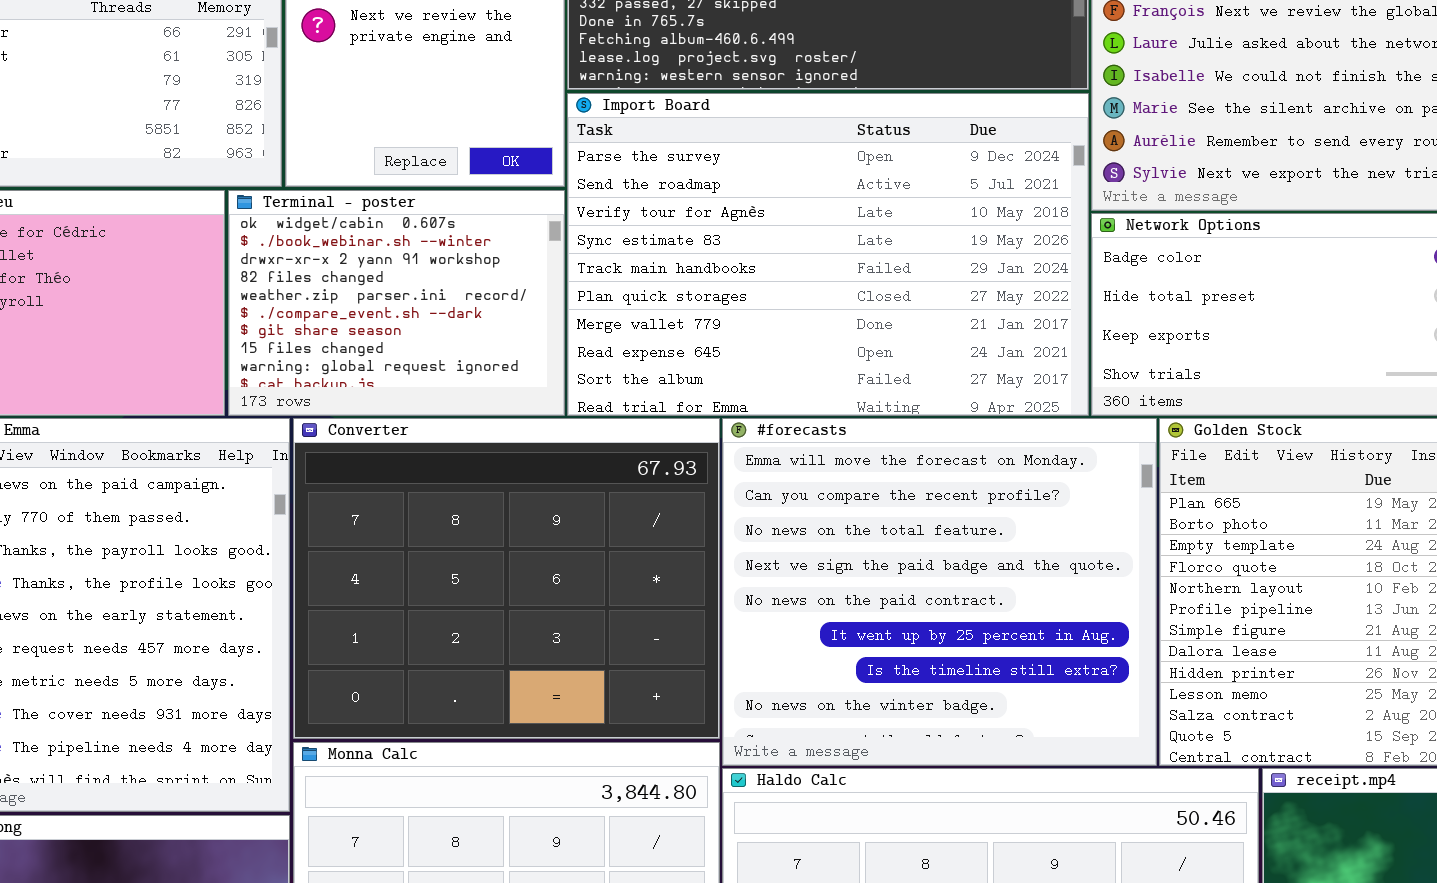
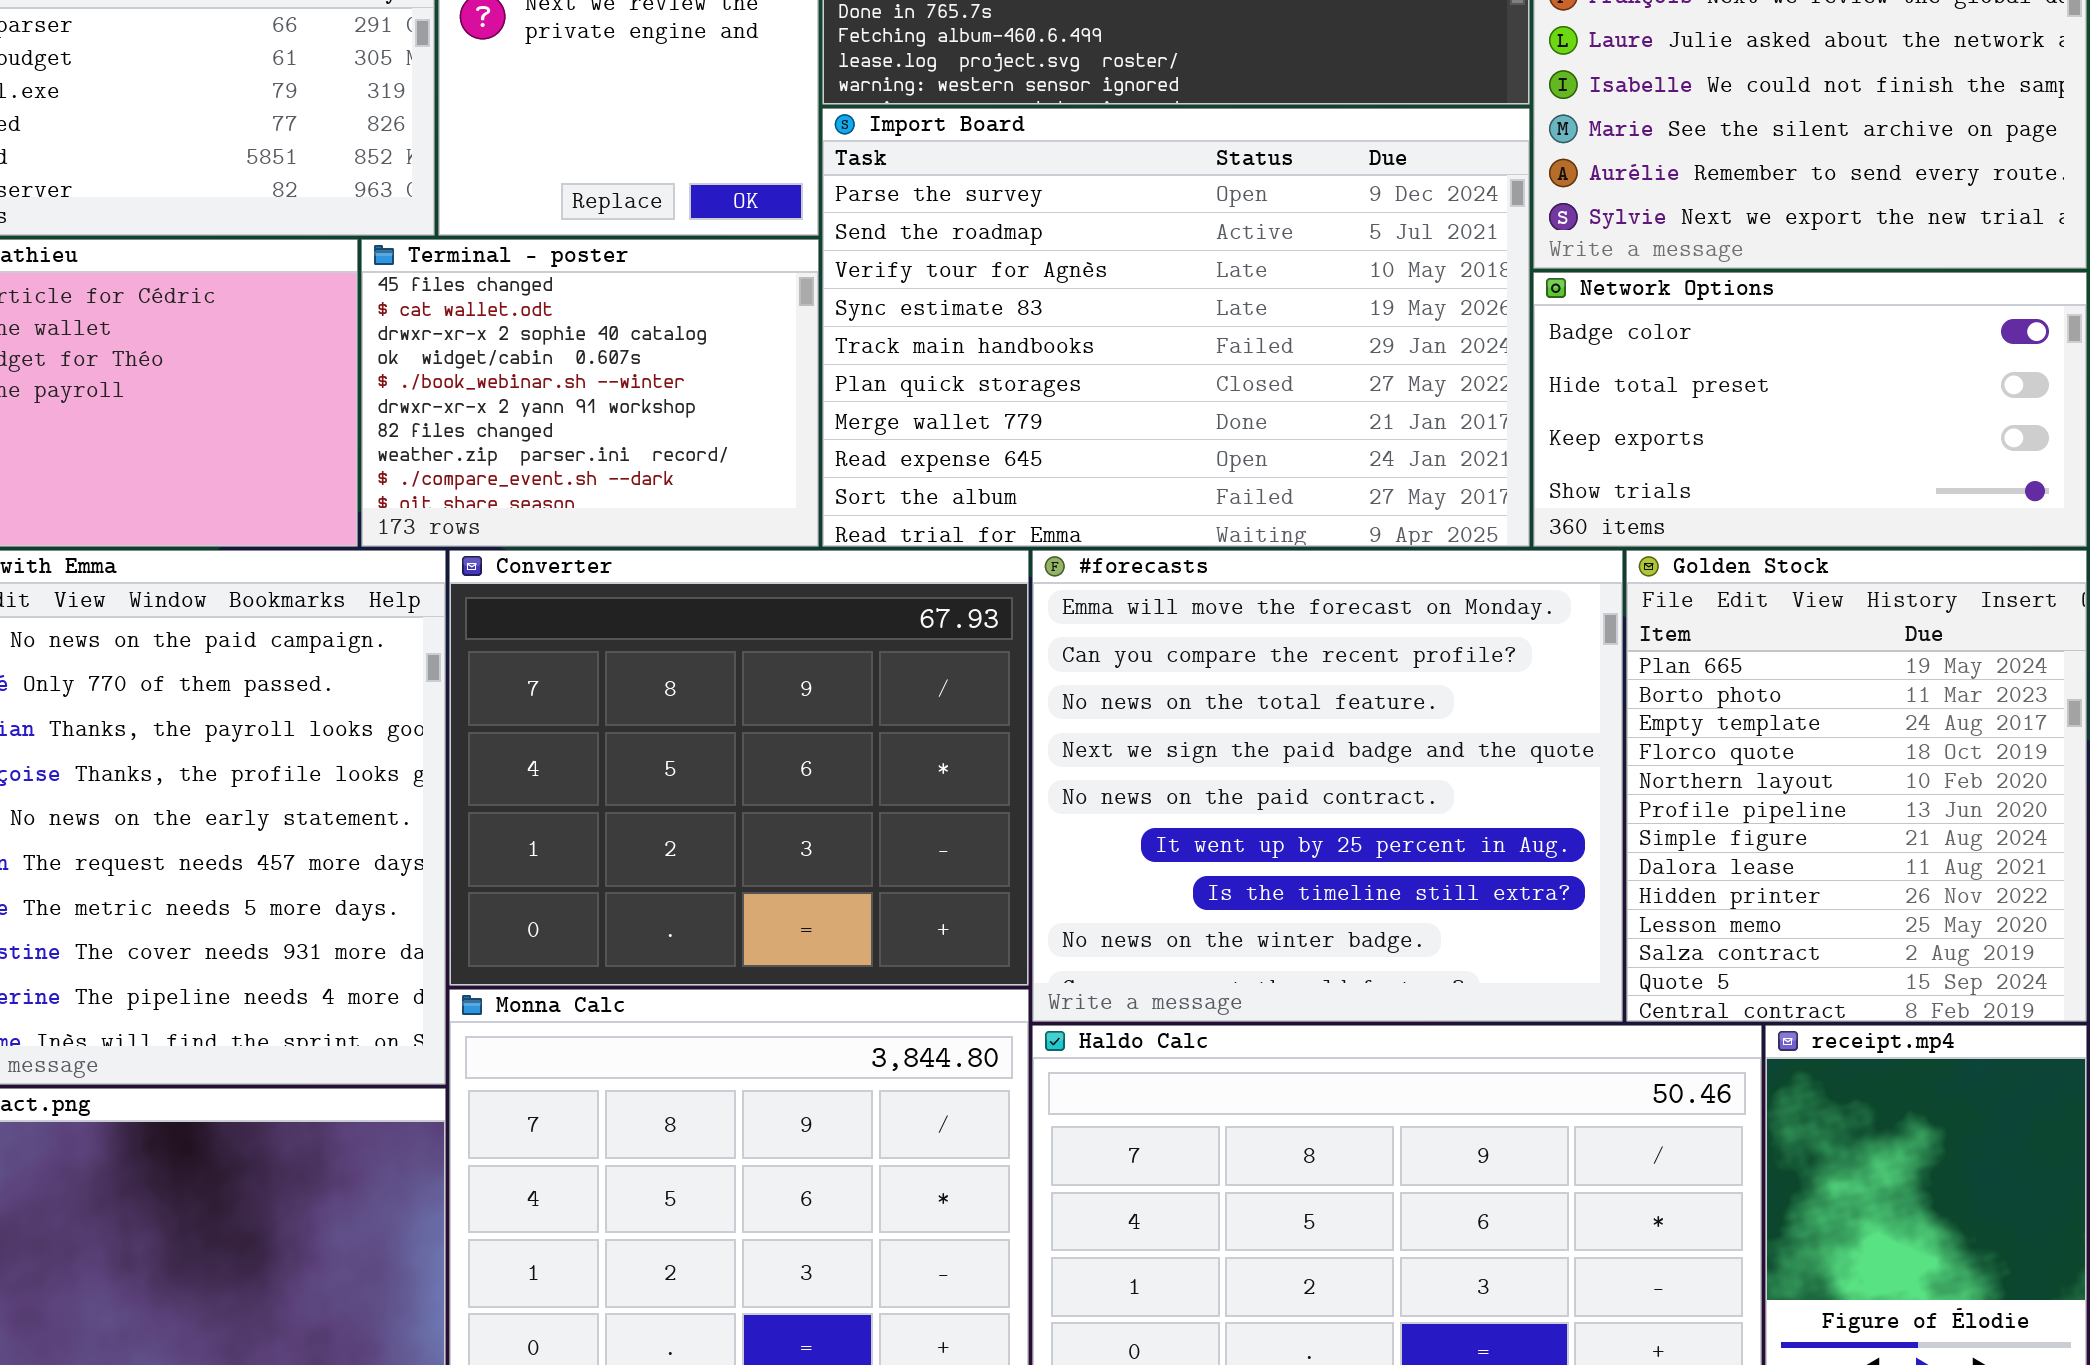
Terminal - poster: [228,190,565,416] -> [361,239,819,547], scrolled up 3 rows

